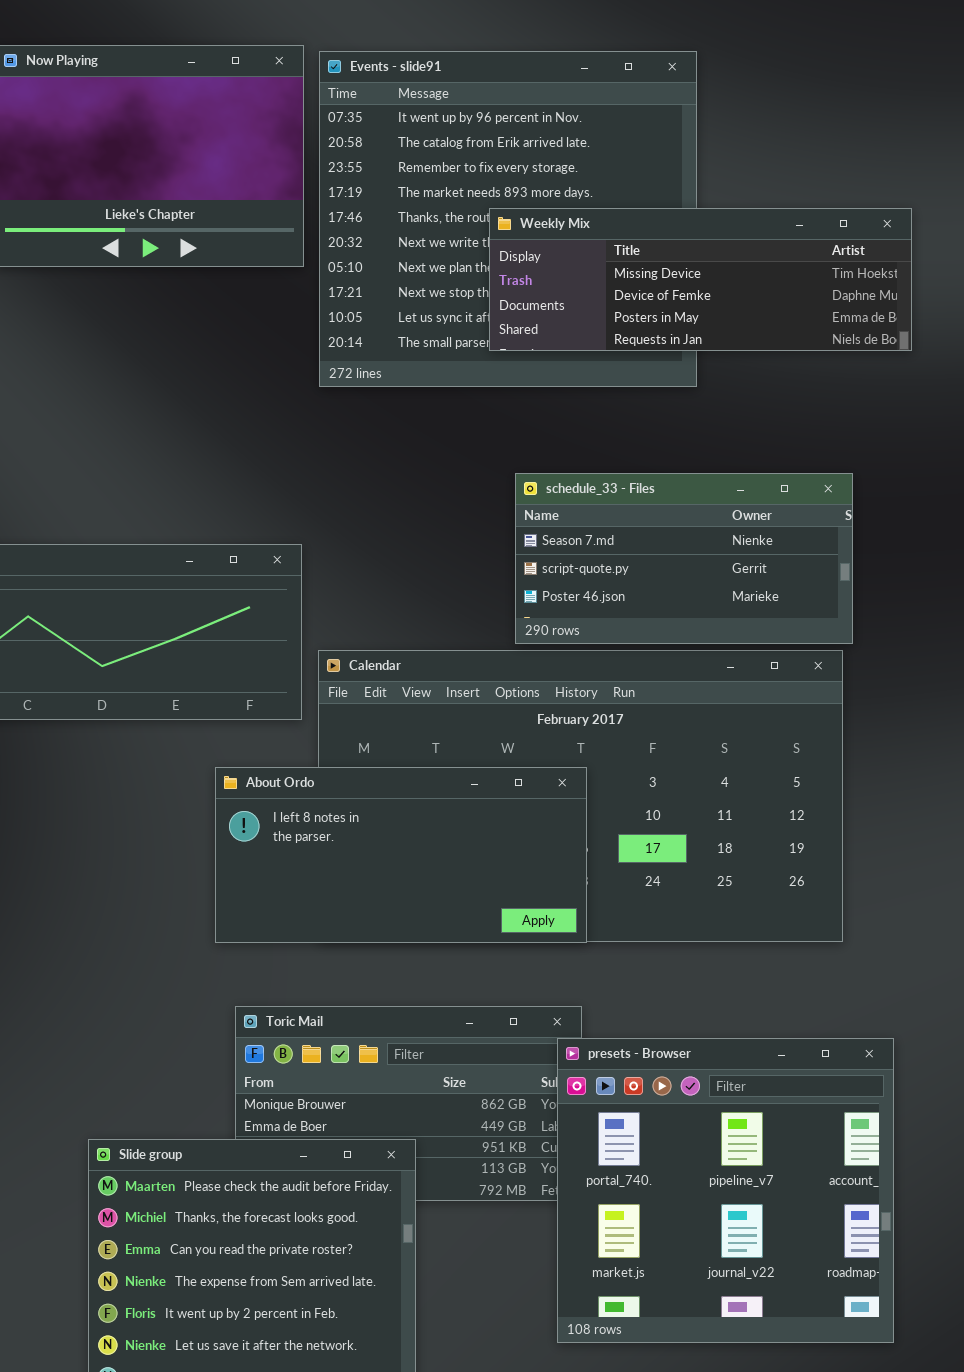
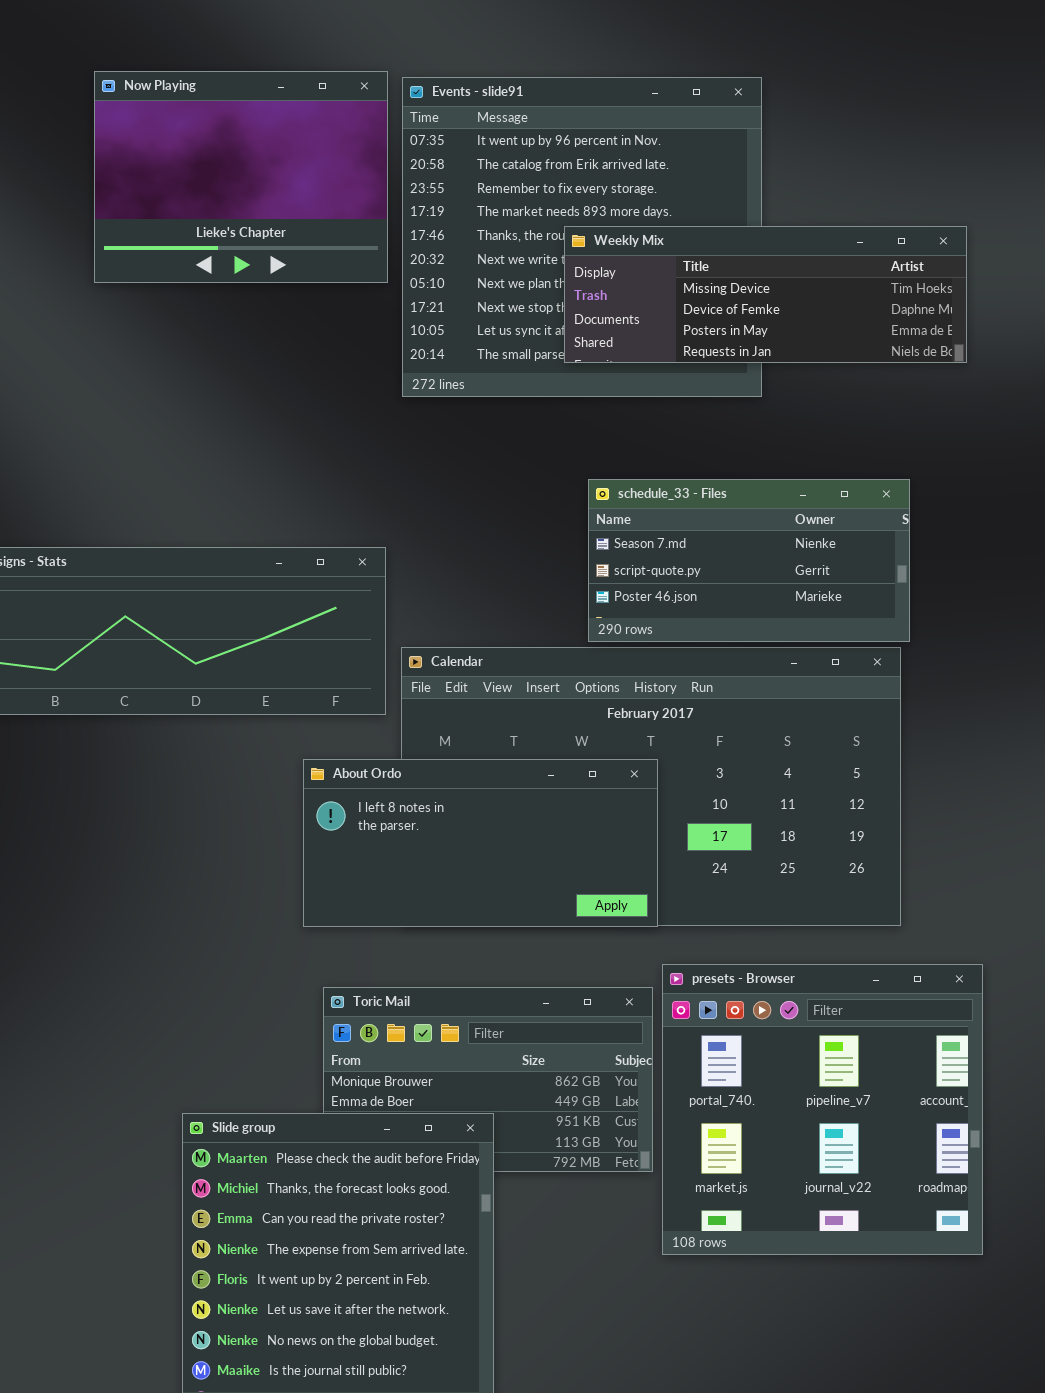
presets - Browser: [557,1038,894,1343] -> [662,964,983,1255], moved

